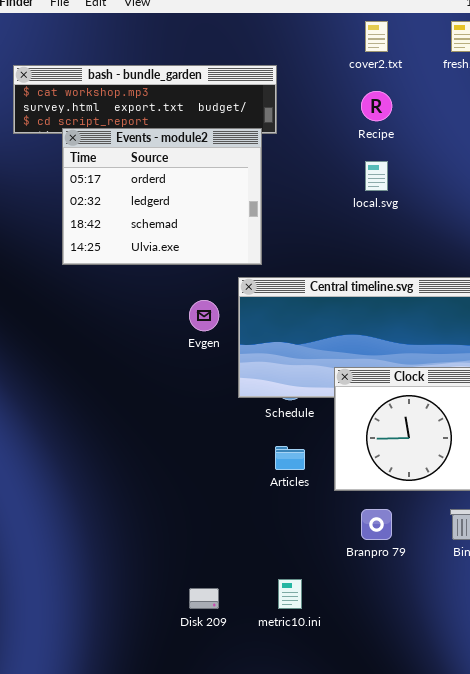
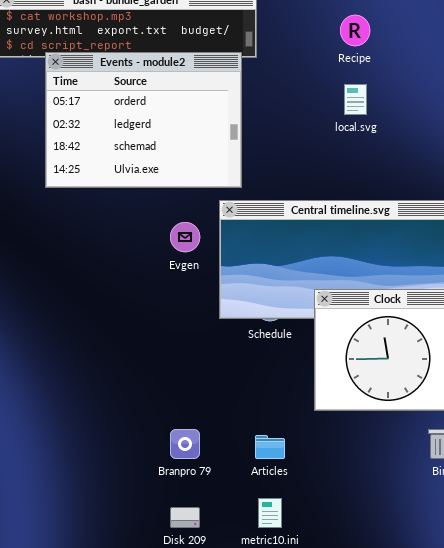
Articles: [275,446,305,470] -> [255,435,285,459], moved
Branpro 79: [361,509,392,540] -> [170,429,200,459], moved

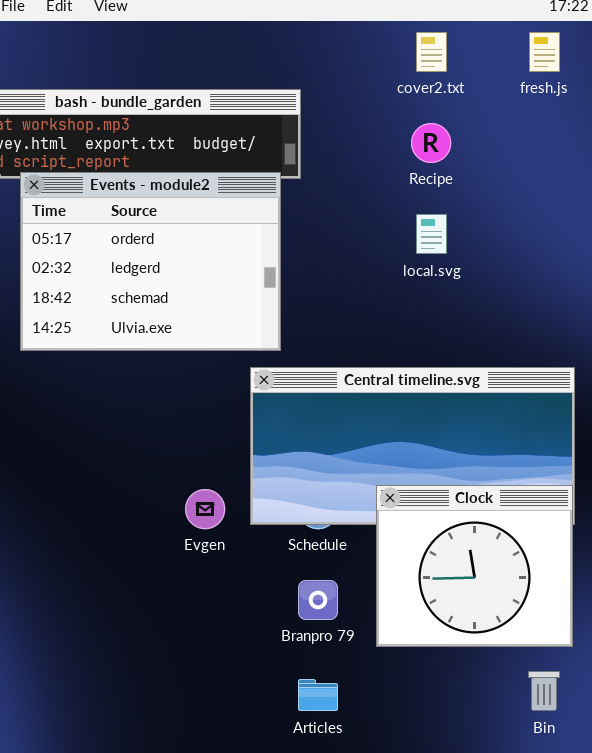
Evgen: [170,222,200,252] -> [185,489,225,529], moved
Branpro 79: [170,429,200,459] -> [298,580,338,620], moved

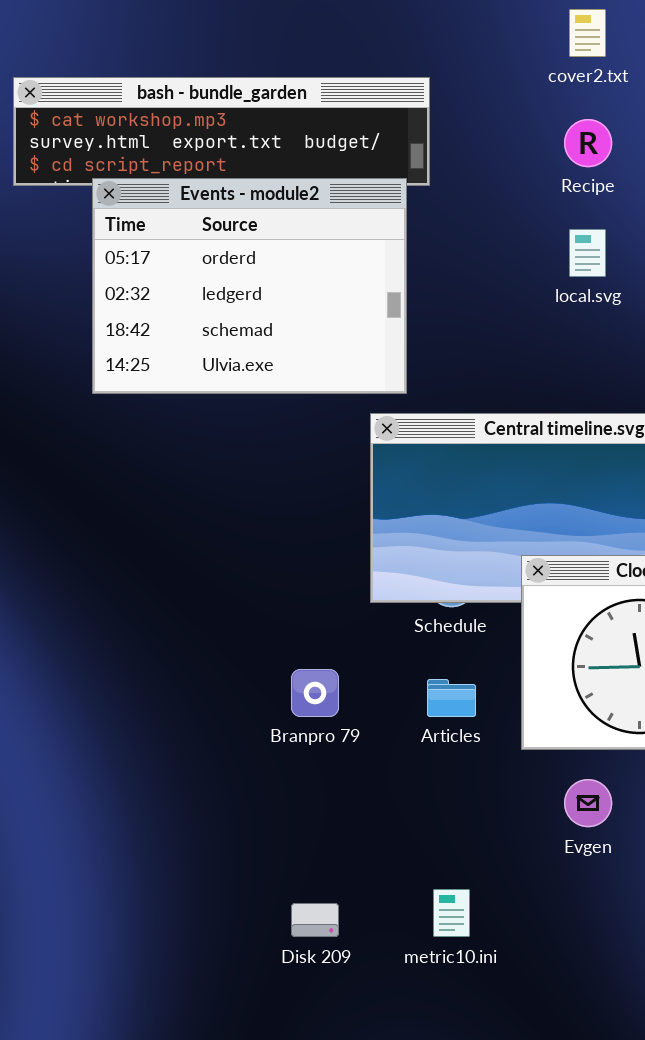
Evgen: [185,489,225,529] -> [564,779,612,827], moved
Branpro 79: [298,580,338,620] -> [291,669,339,717], moved
Articles: [298,679,338,711] -> [427,679,476,717], moved

